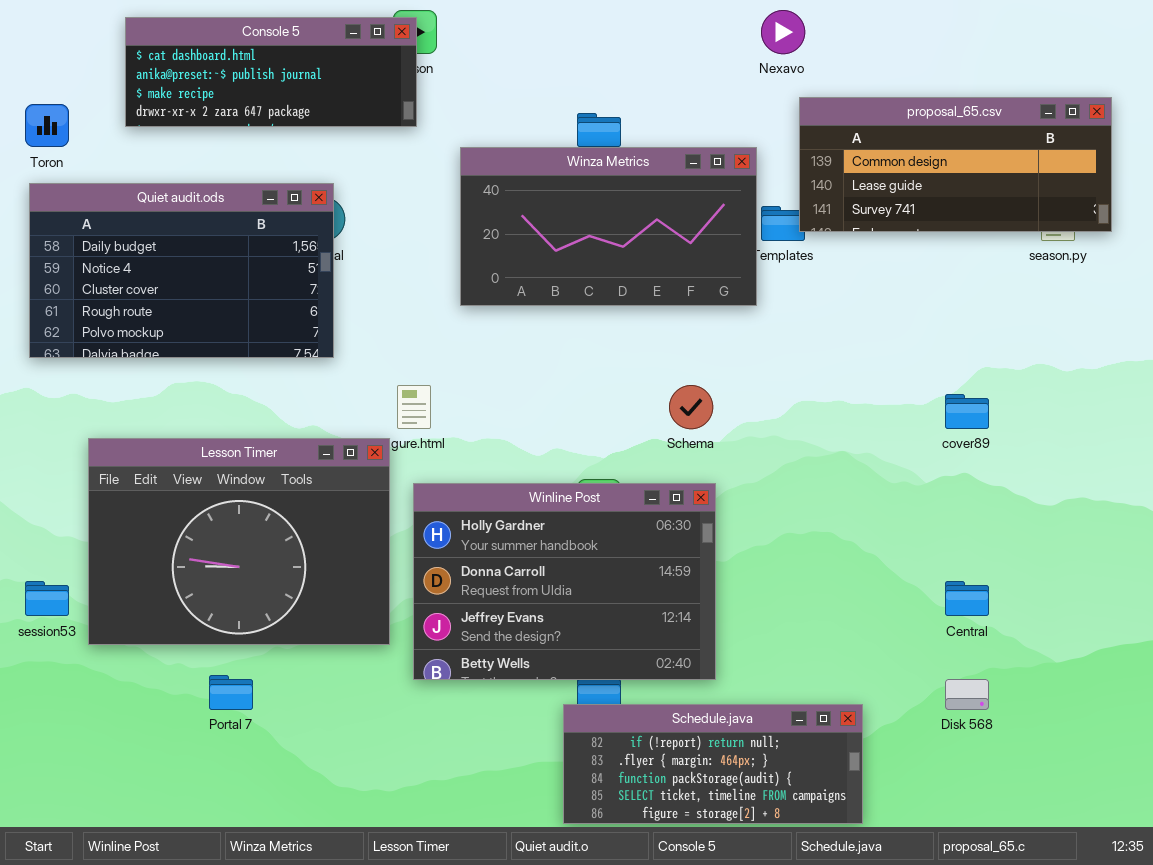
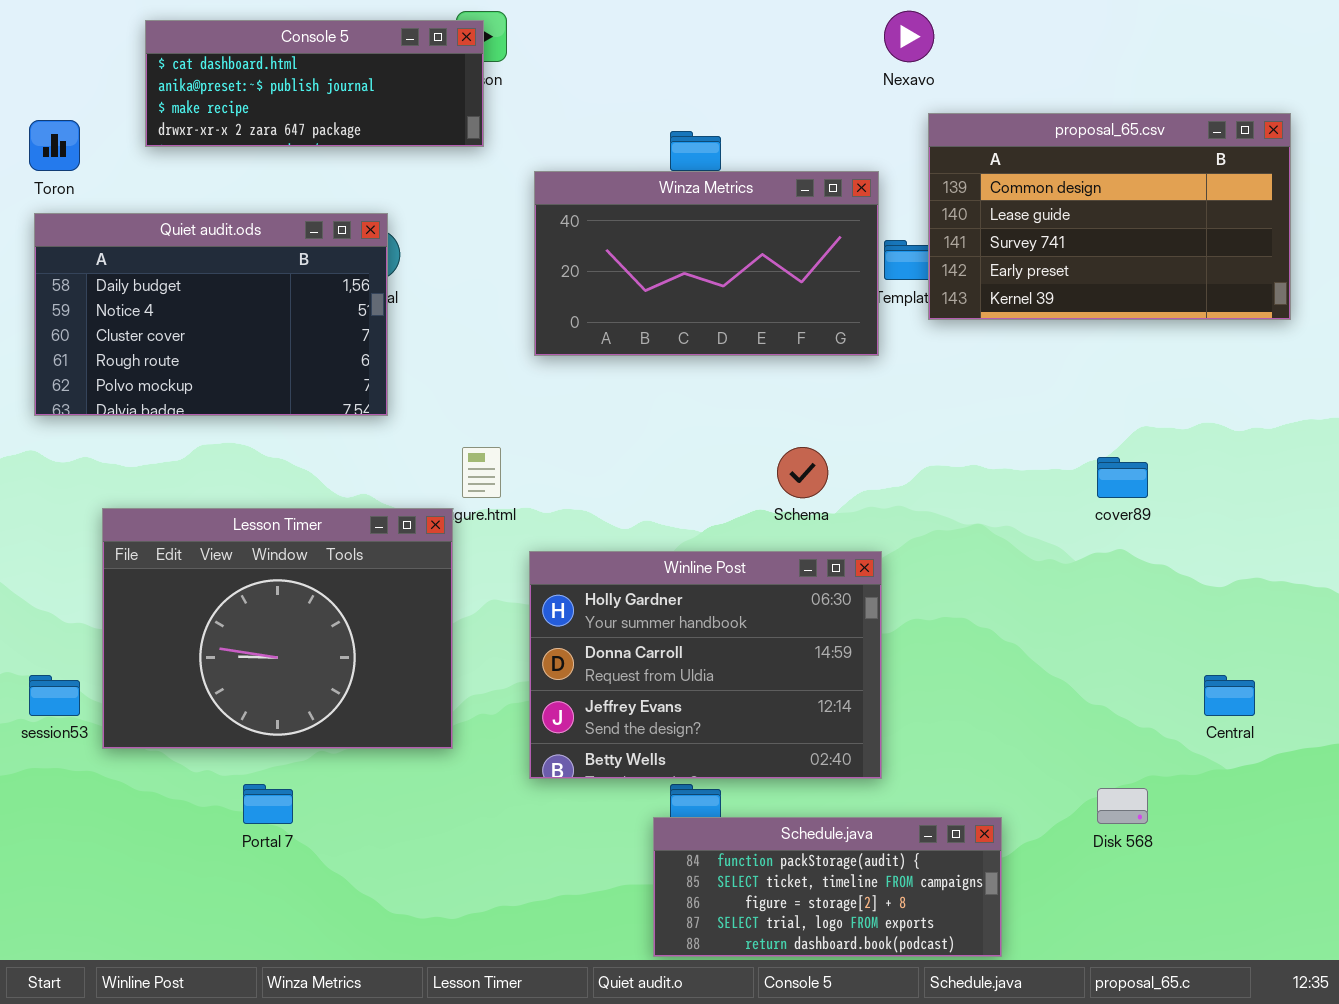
proposal_65.csv: [799,97,1112,232] -> [928,113,1291,320], resized
Winline Post: [413,483,716,680] -> [529,551,882,779], moved
Central: [945,581,989,616] -> [1204,675,1255,716], moved
Schedule.java: [563,704,863,824] -> [653,817,1002,957], scrolled down 2 rows

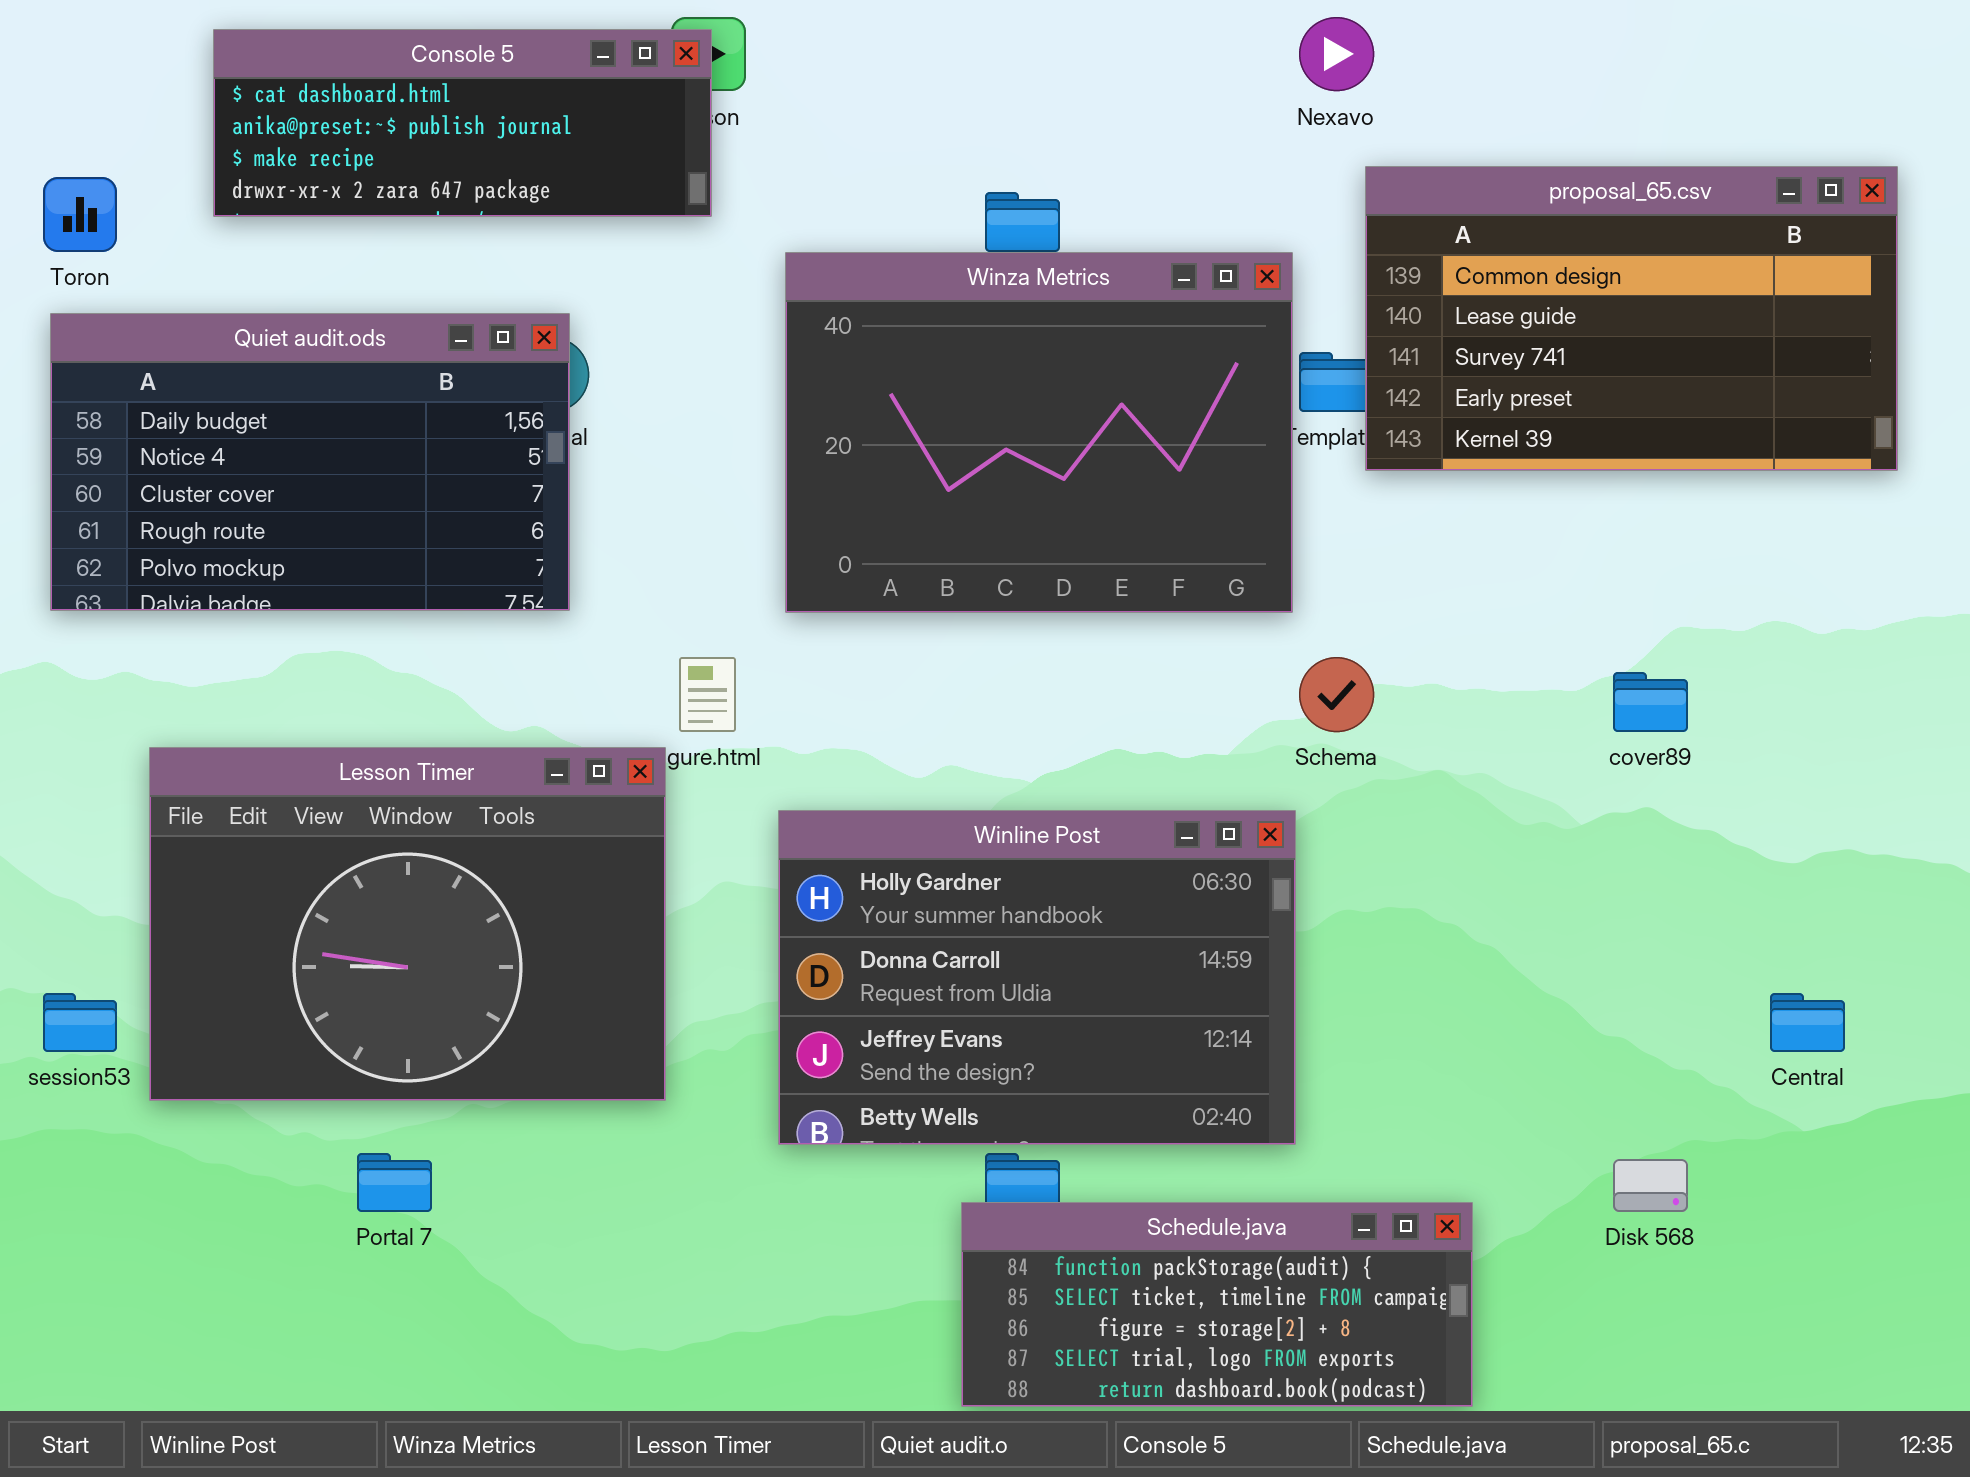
Winza Metrics: [534,171,879,356] -> [785,252,1293,613], resized
Schema: [777,447,828,498] -> [1299,657,1374,732], moved

